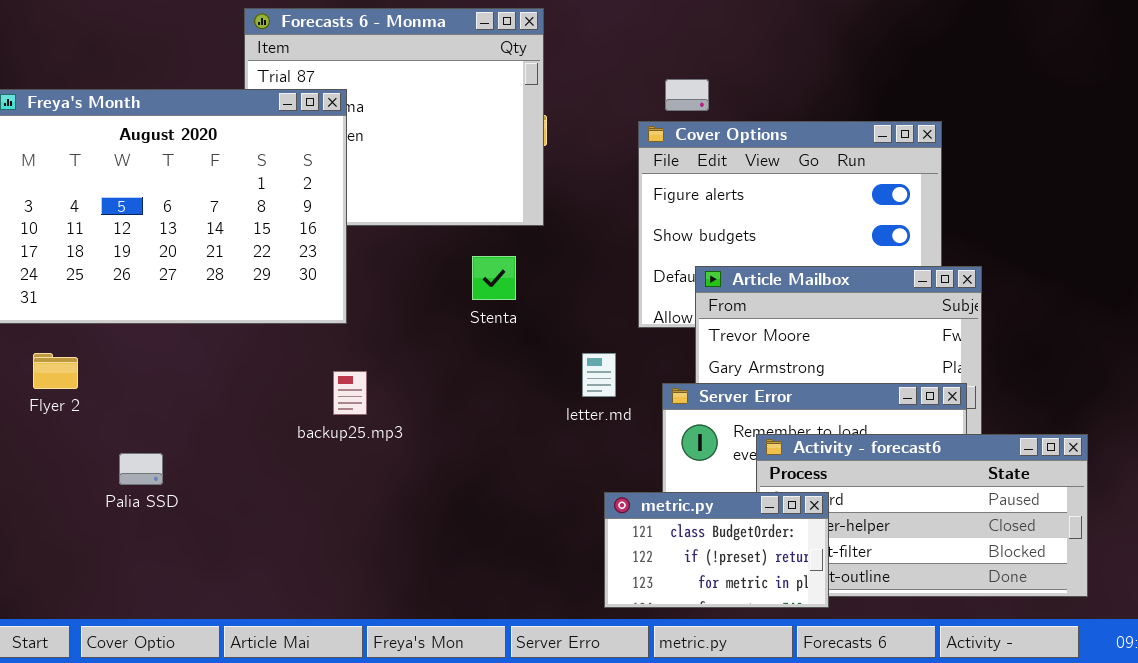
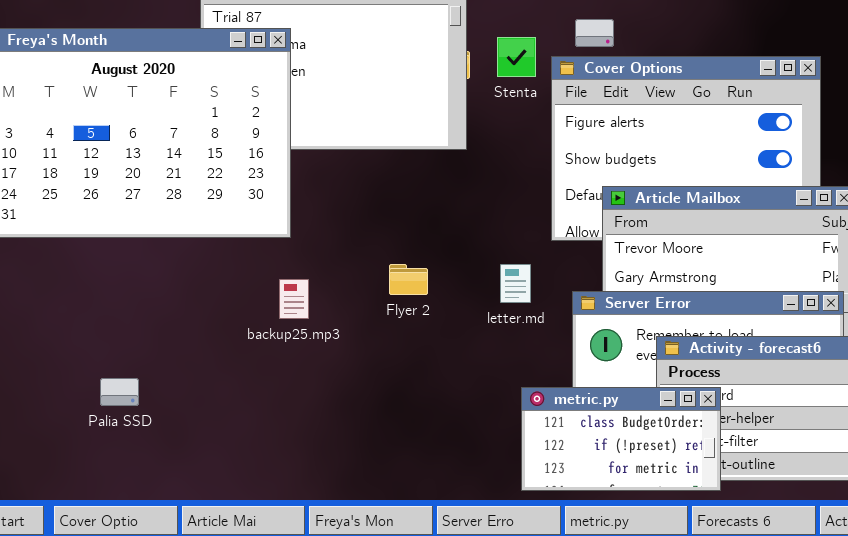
Stenta: [472,256,516,300] -> [497,37,536,77], moved
Flyer 2: [33,353,78,389] -> [389,264,428,295], moved
Palia SSD: [119,453,163,485] -> [100,378,139,406], moved

